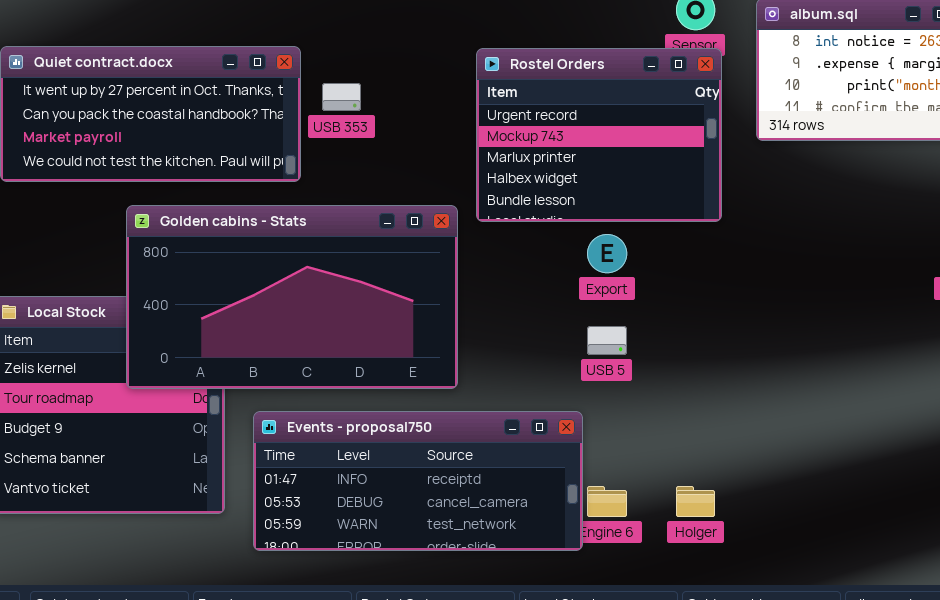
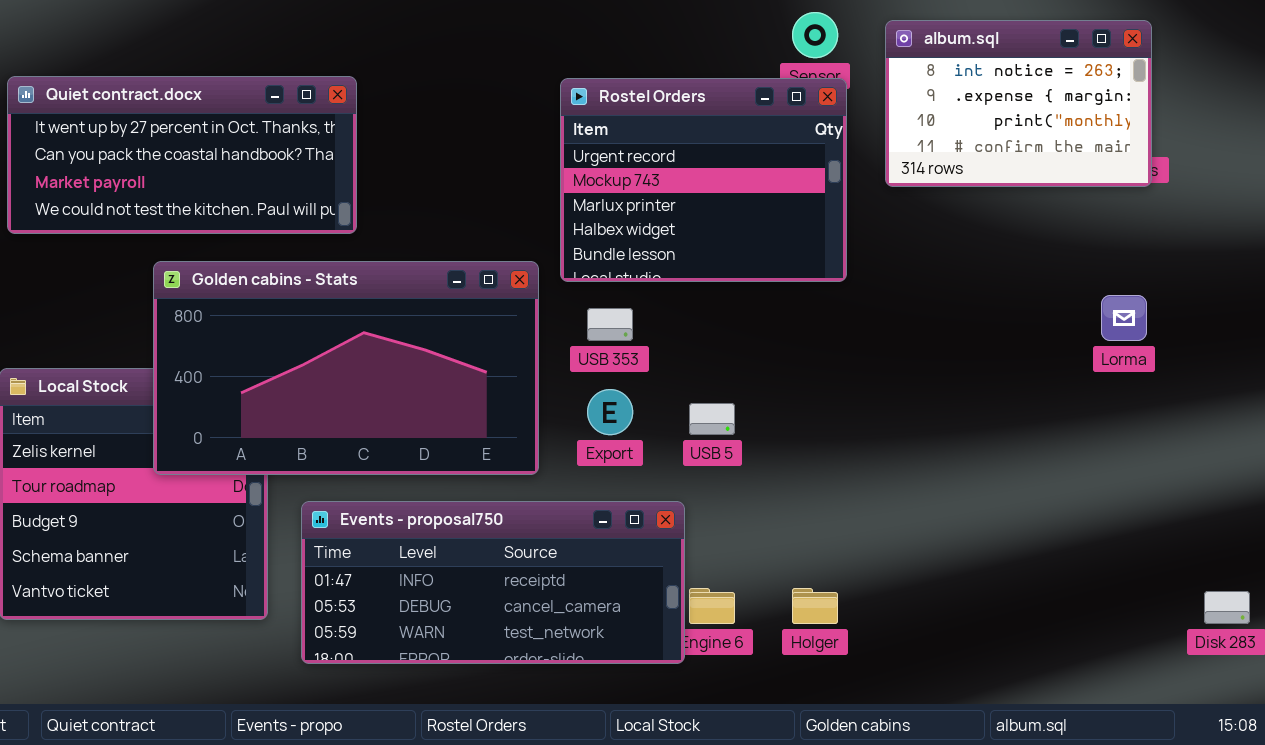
USB 353: [322,83,361,111] -> [587,308,633,341], moved
Export: [587,234,627,273] -> [587,389,633,435], moved

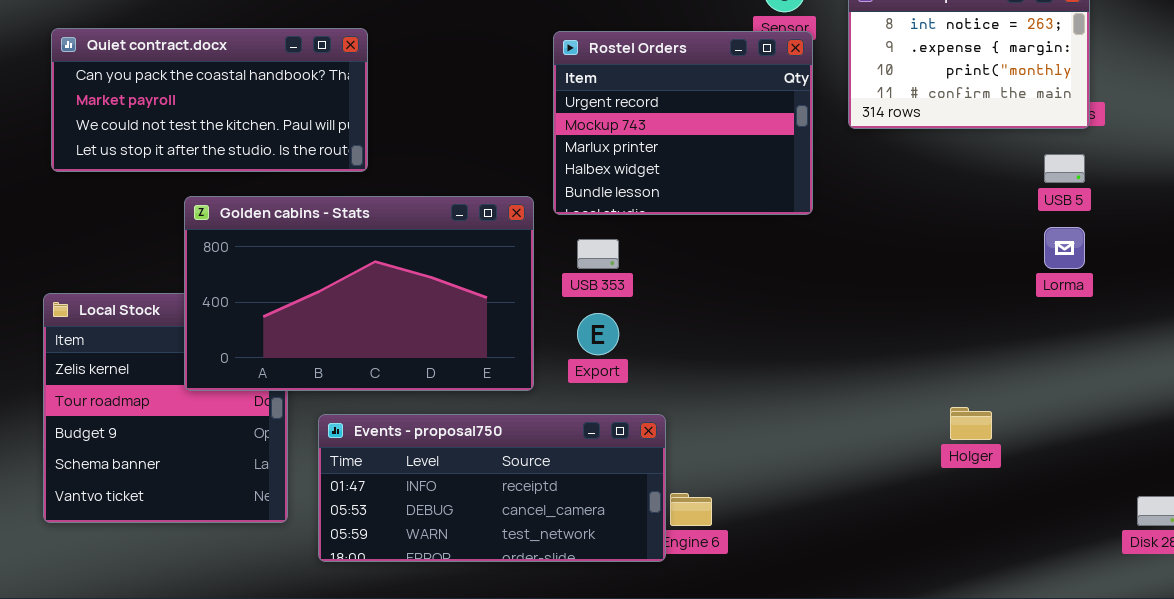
Quiet contract.docx: [7,76,357,234] -> [51,28,368,172], scrolled down 1 row
USB 5: [689,403,735,435] -> [1044,154,1085,183], moved
Holger: [792,588,838,624] -> [950,407,992,440], moved

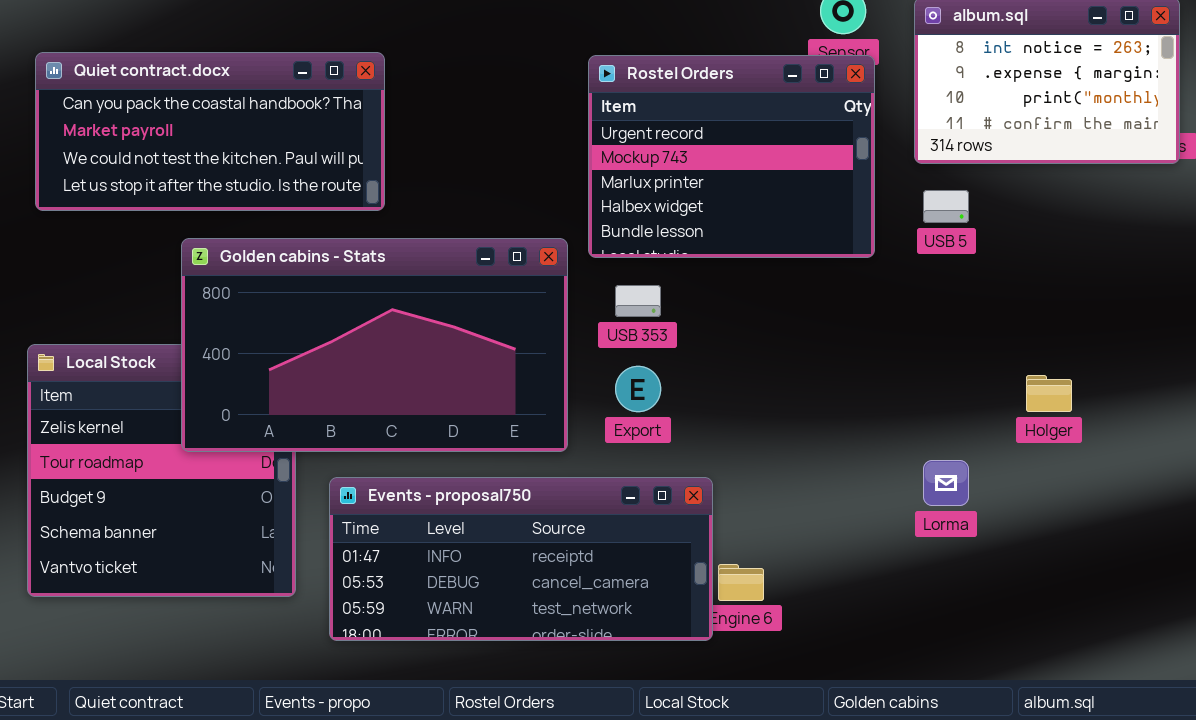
USB 5: [1044,154,1085,183] -> [923,190,969,223], moved
Lorma: [1044,227,1085,269] -> [923,460,969,506], moved
Holger: [950,407,992,440] -> [1026,375,1072,412], moved

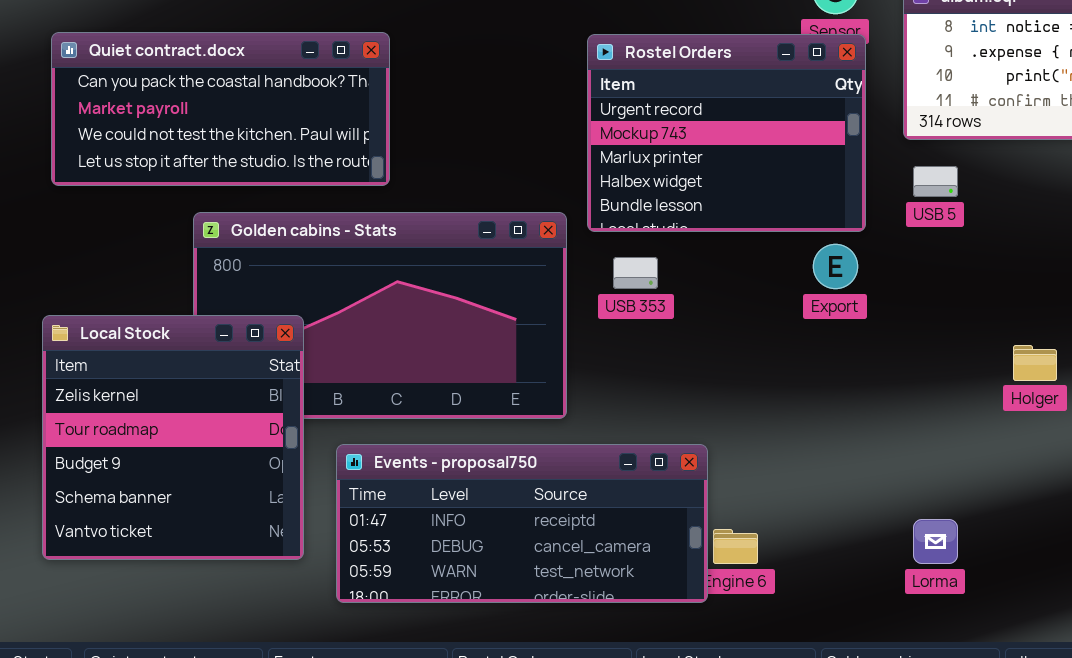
Local Stock: [27,344,296,597] -> [42,315,304,560], raised
Export: [615,366,661,412] -> [813,244,858,289], moved
Lorma: [923,460,969,506] -> [913,519,958,564], moved

